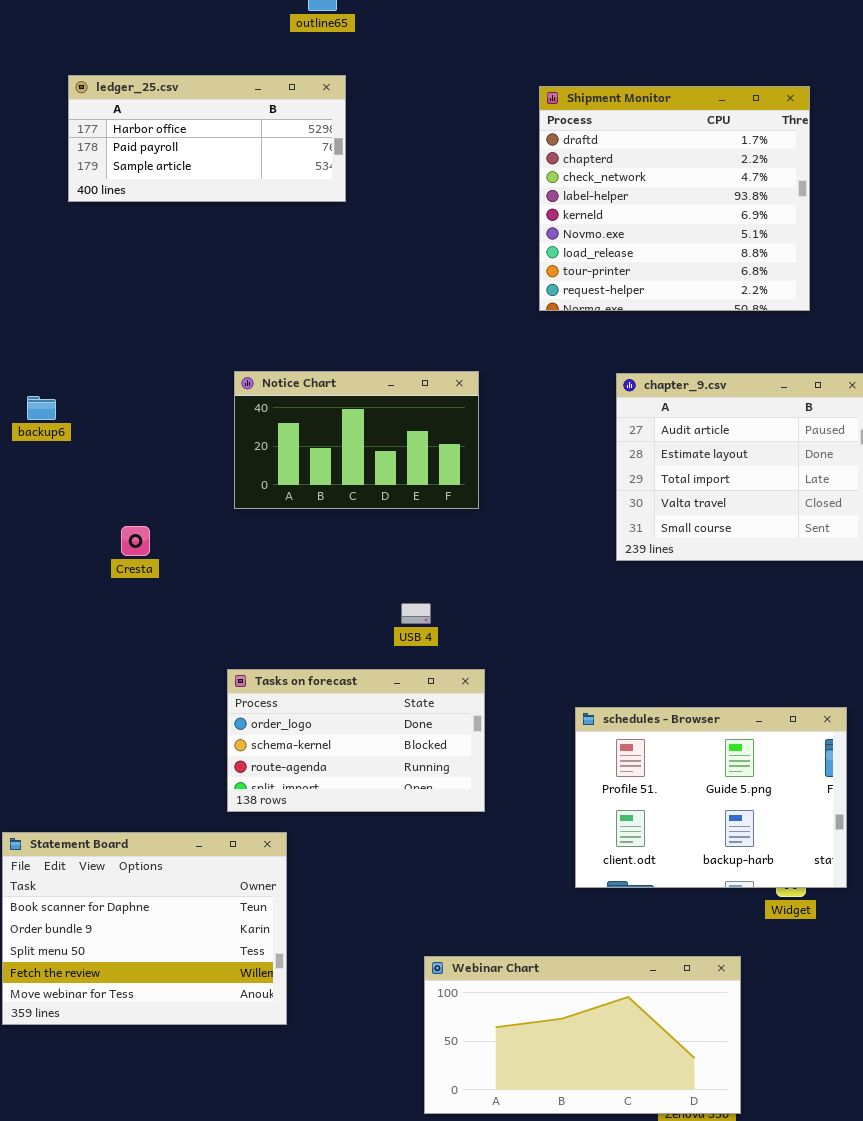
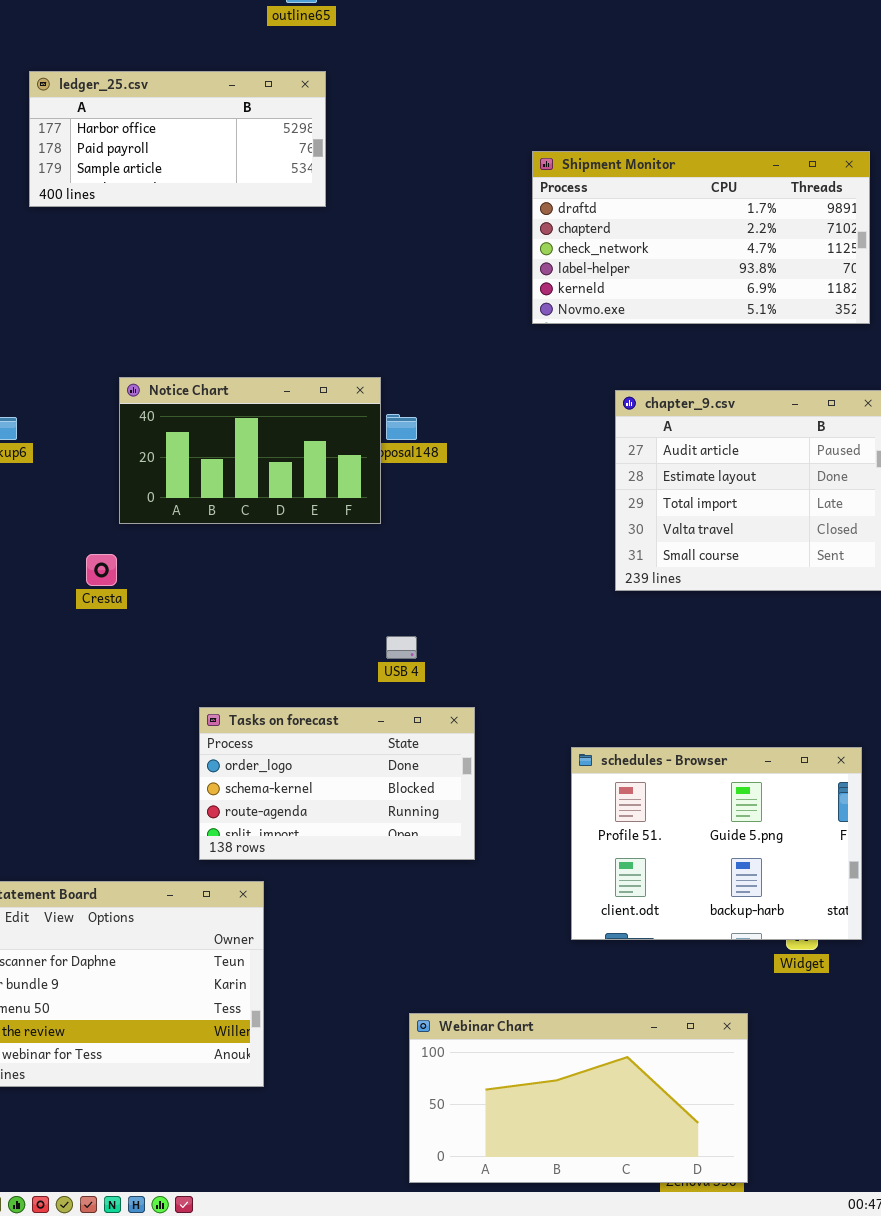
Shipment Monitor: [539,86,810,311] -> [532,151,870,324], resized
Notice Chart: [234,371,479,509] -> [119,377,381,524], moved

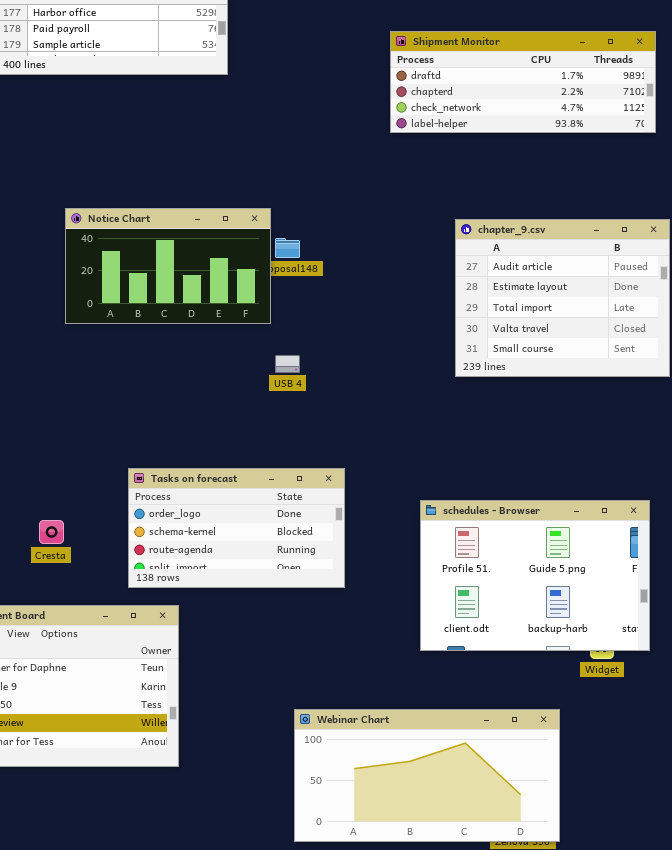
Shipment Monitor: [532,151,870,324] -> [390,31,656,133], resized
Cresta: [86,554,117,586] -> [39,520,64,544], moved
USB 4: [386,636,417,659] -> [275,355,300,373], moved

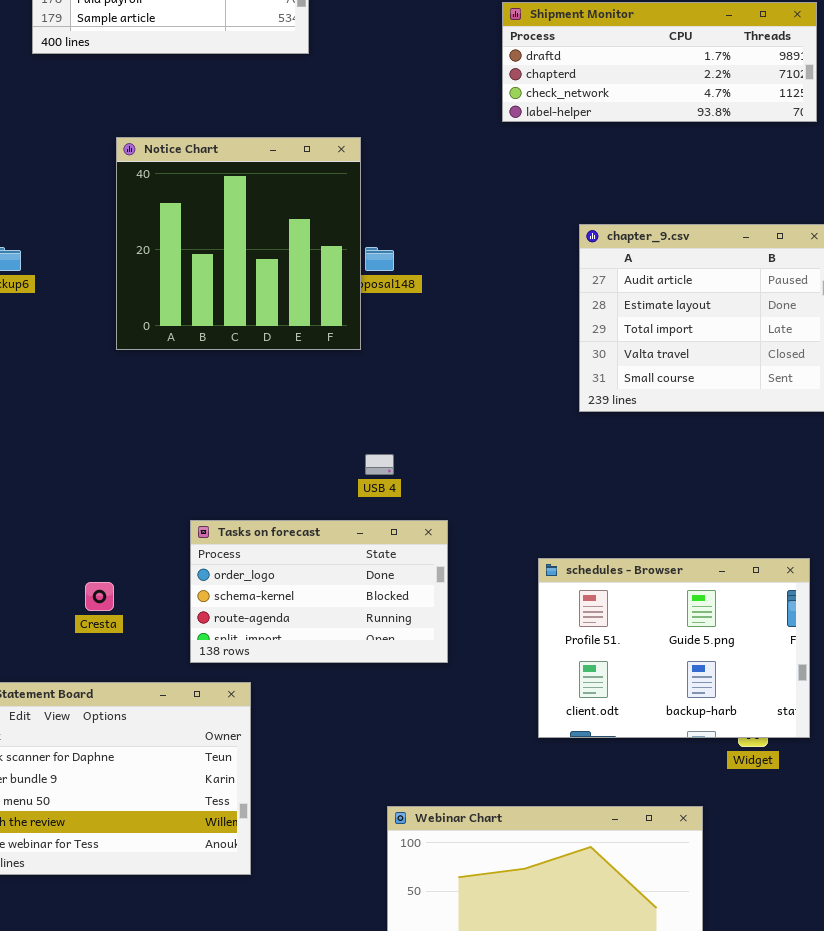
Notice Chart: [65,208,271,324] -> [116,137,361,350], resized
USB 4: [275,355,300,373] -> [365,454,394,475], moved

